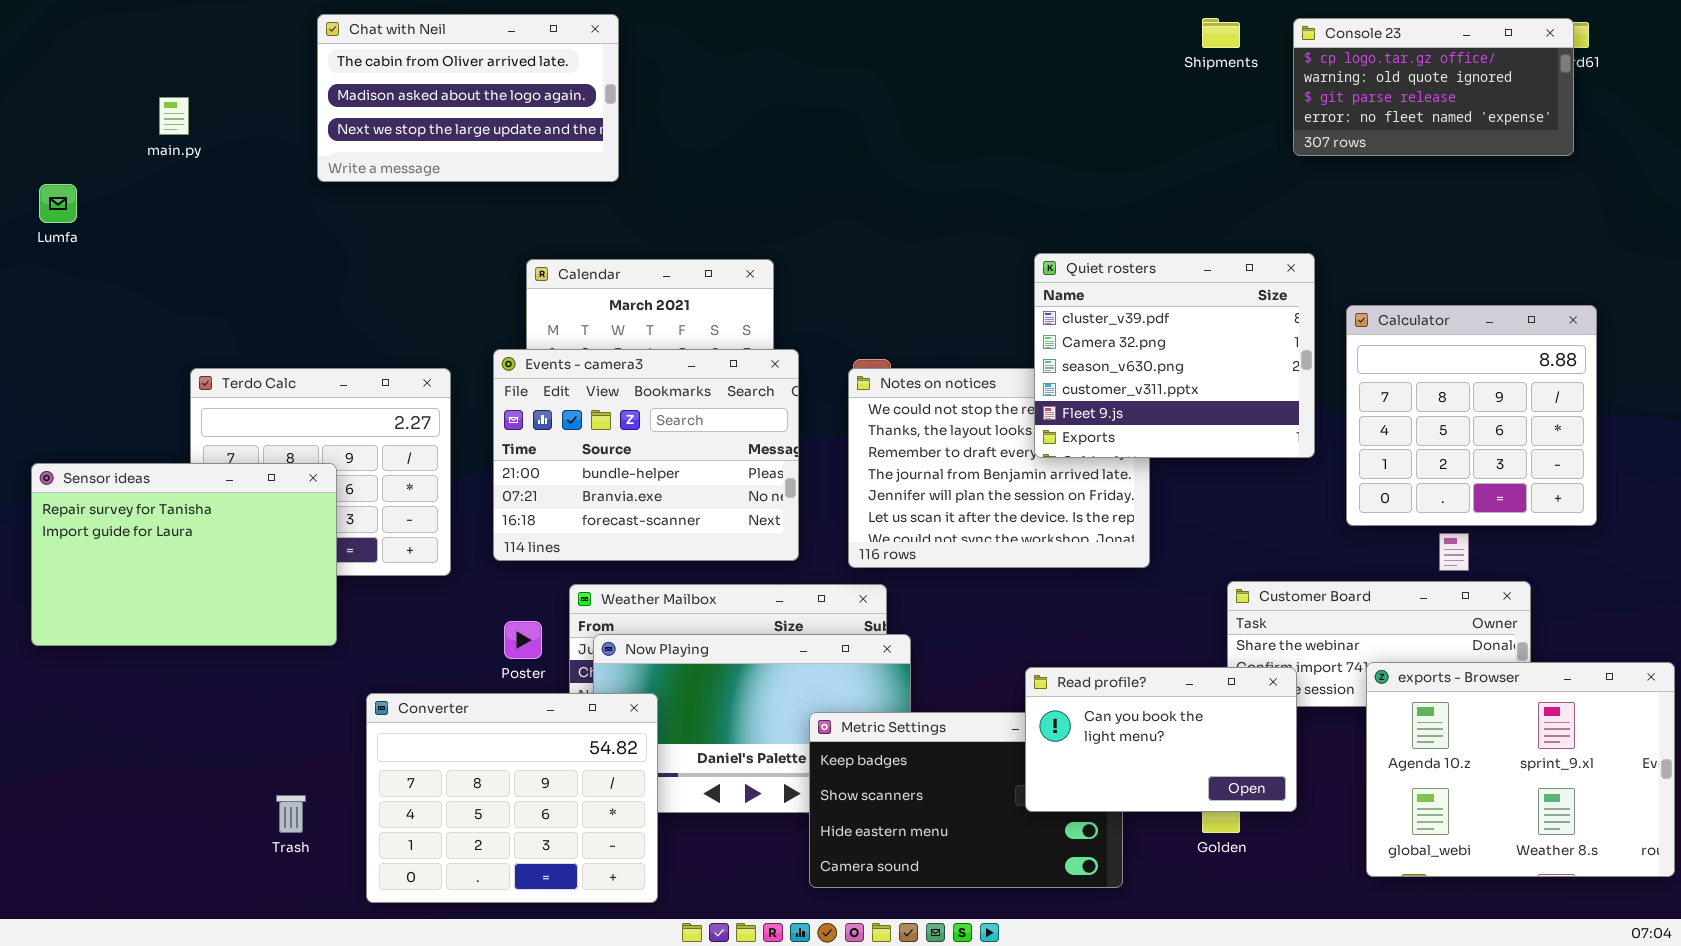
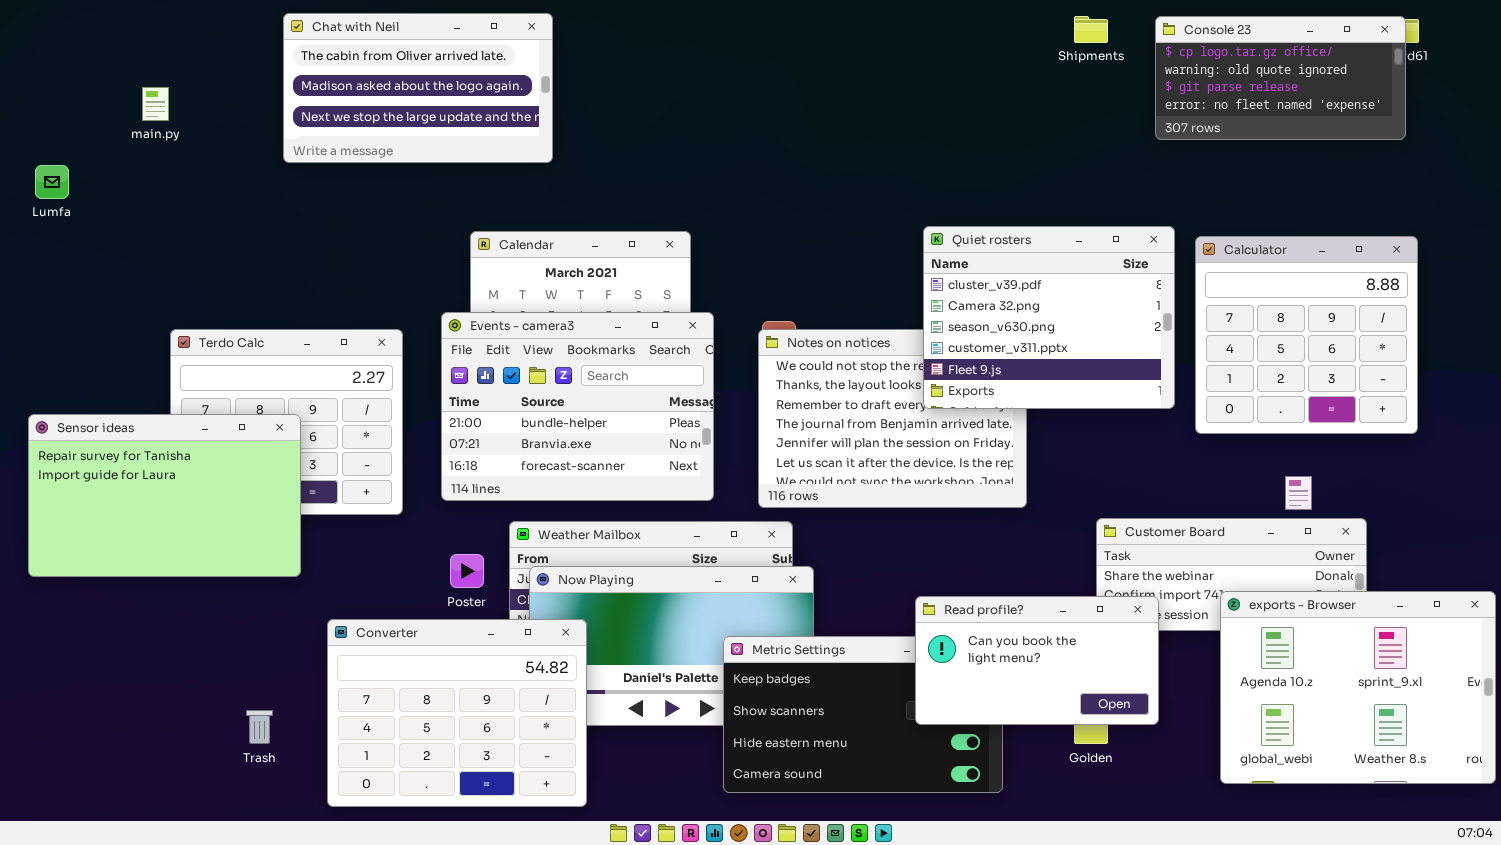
Calculator: [1346,305,1597,526] -> [1195,236,1418,434], moved

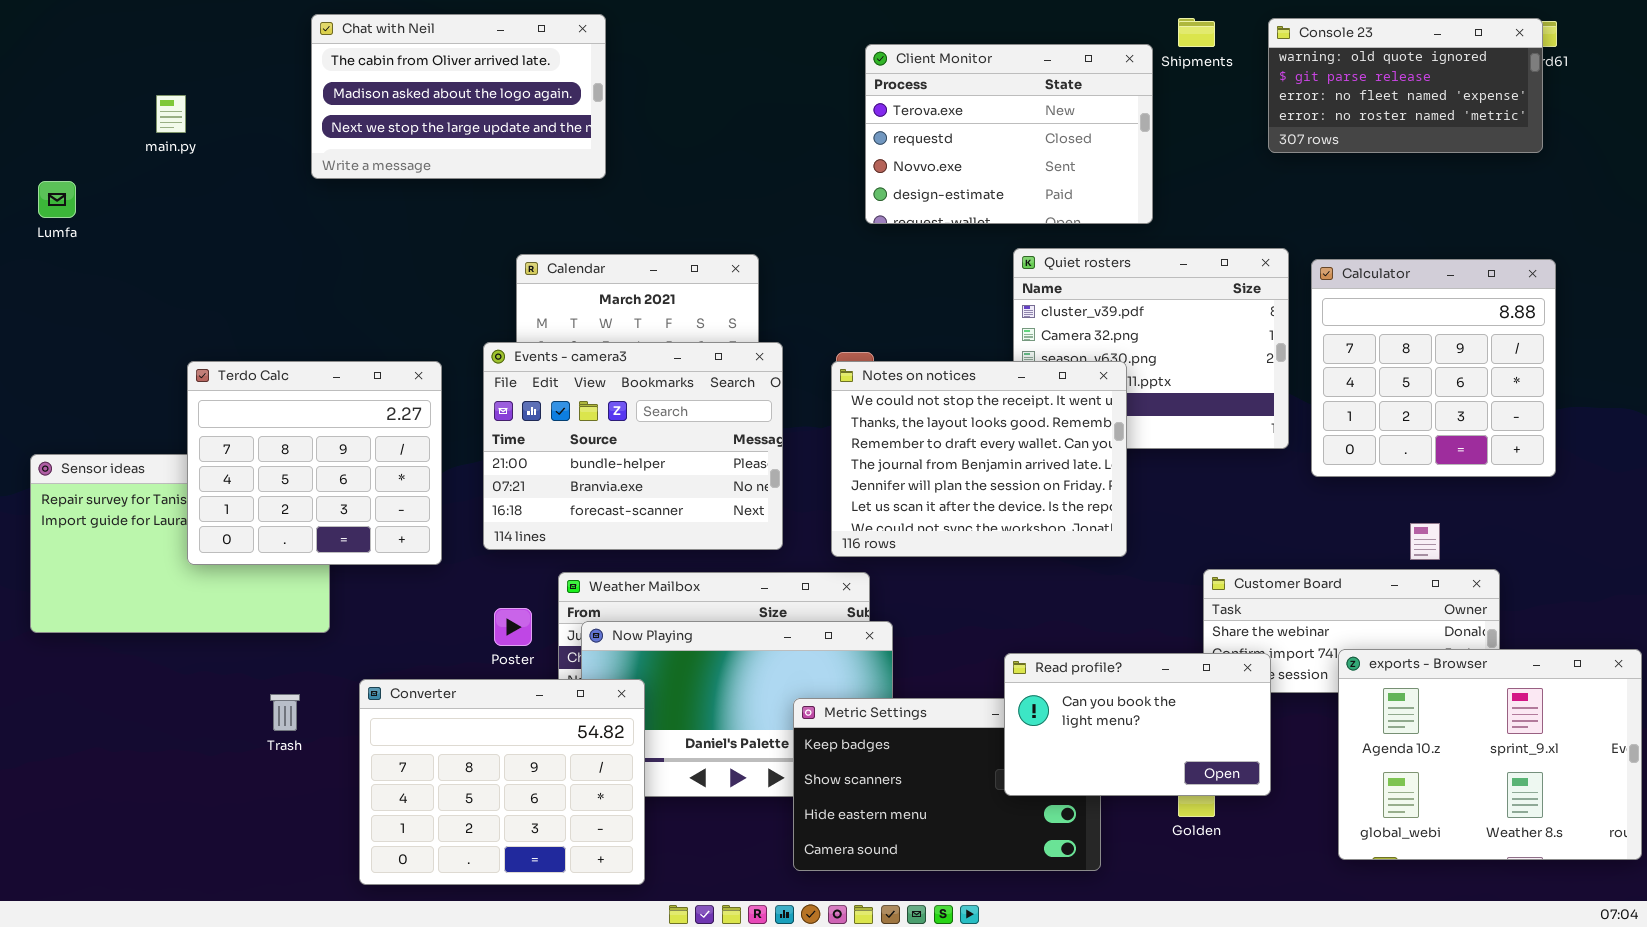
Console 23: [1155,16,1406,140] -> [1268,18,1543,153], scrolled down 1 row
Client Monitor: none -> [865,44,1153,224], opened
Terdo Calc: [170,329,403,515] -> [187,361,442,565], raised
Notes on notices: [758,329,1027,508] -> [831,361,1127,557], raised
Trash: [246,710,273,744] -> [270,694,300,731], moved

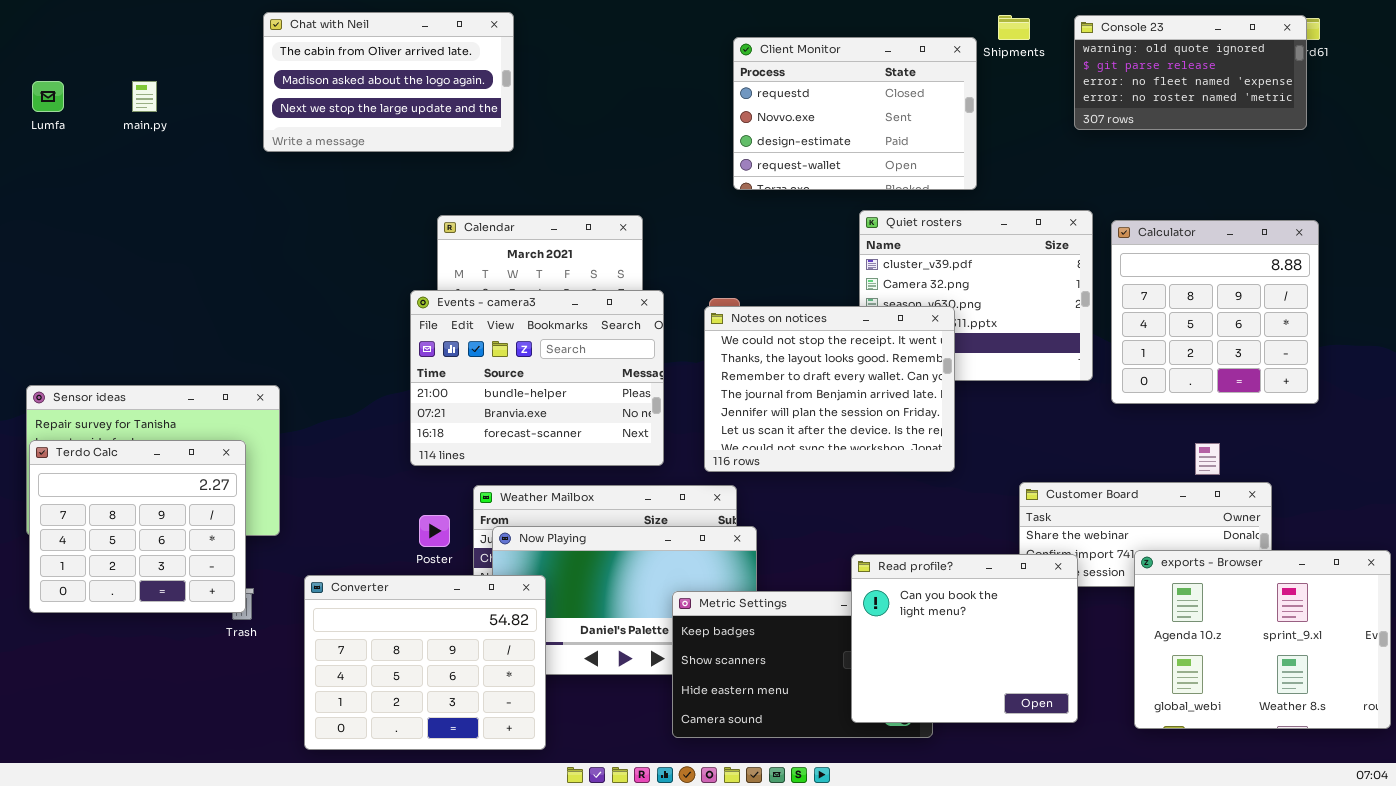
Client Monitor: [865,44,1153,224] -> [733,37,977,190], scrolled down 1 row
Lumfa: [38,181,76,218] -> [32,81,64,112], moved
Terdo Calc: [187,361,442,565] -> [29,440,246,613], moved
Read profile?: [1004,653,1271,796] -> [851,554,1078,723], resized

